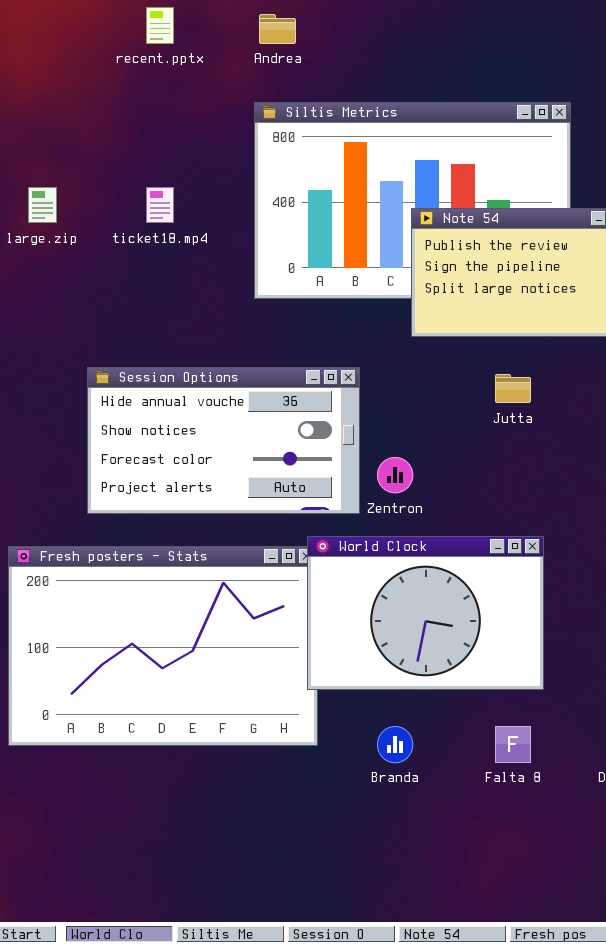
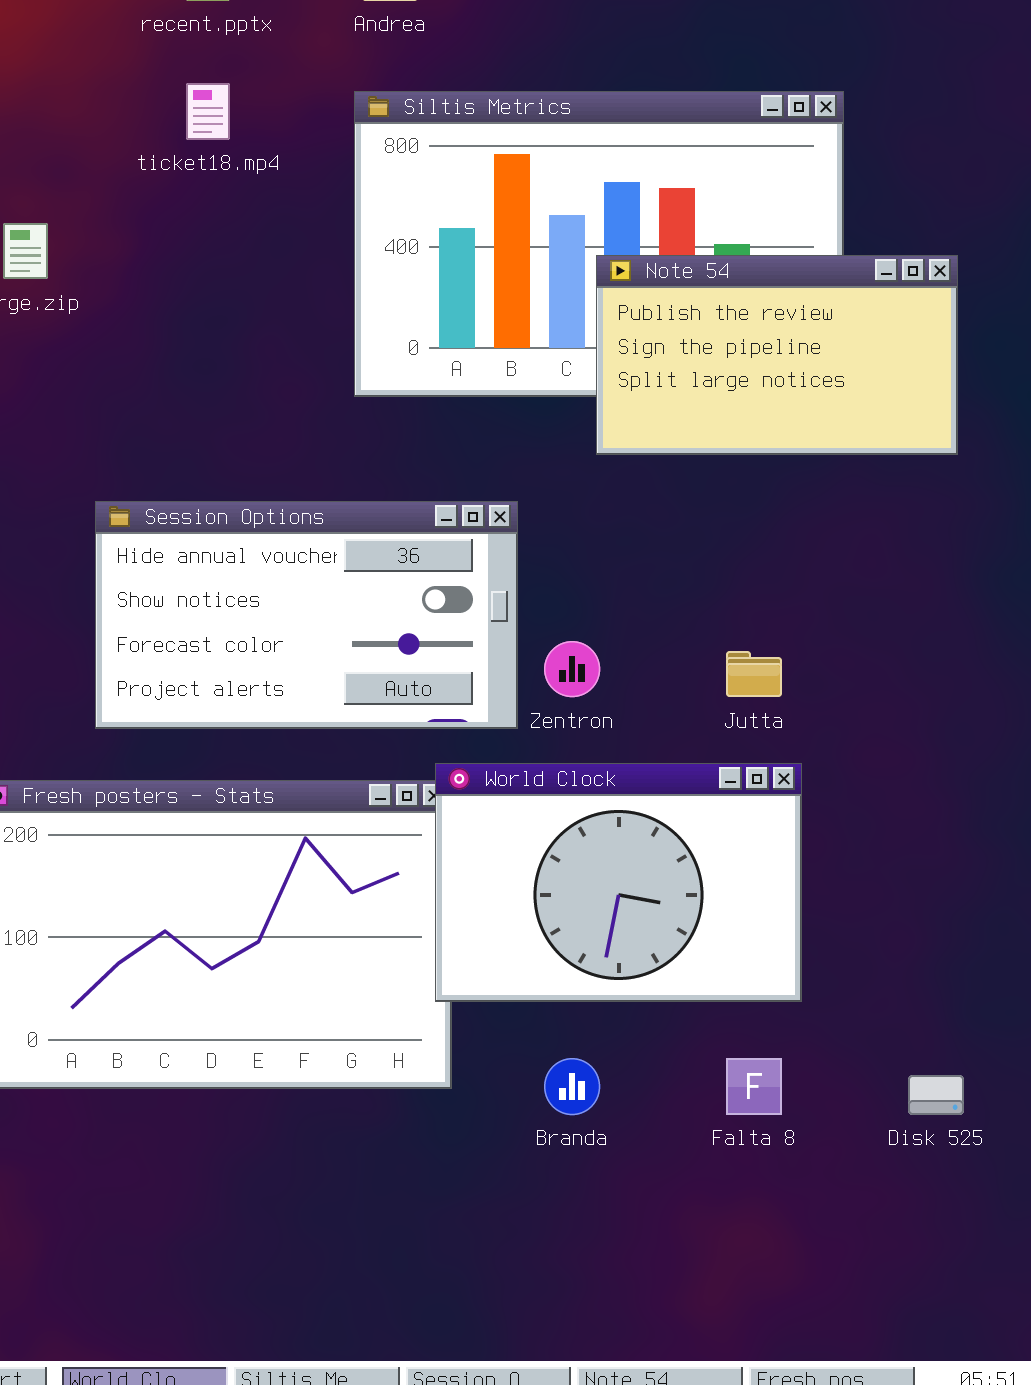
ticket18.mp4: [146,187,174,223] -> [186,83,230,140], moved
Jutta: [495,374,531,403] -> [726,651,782,697], moved

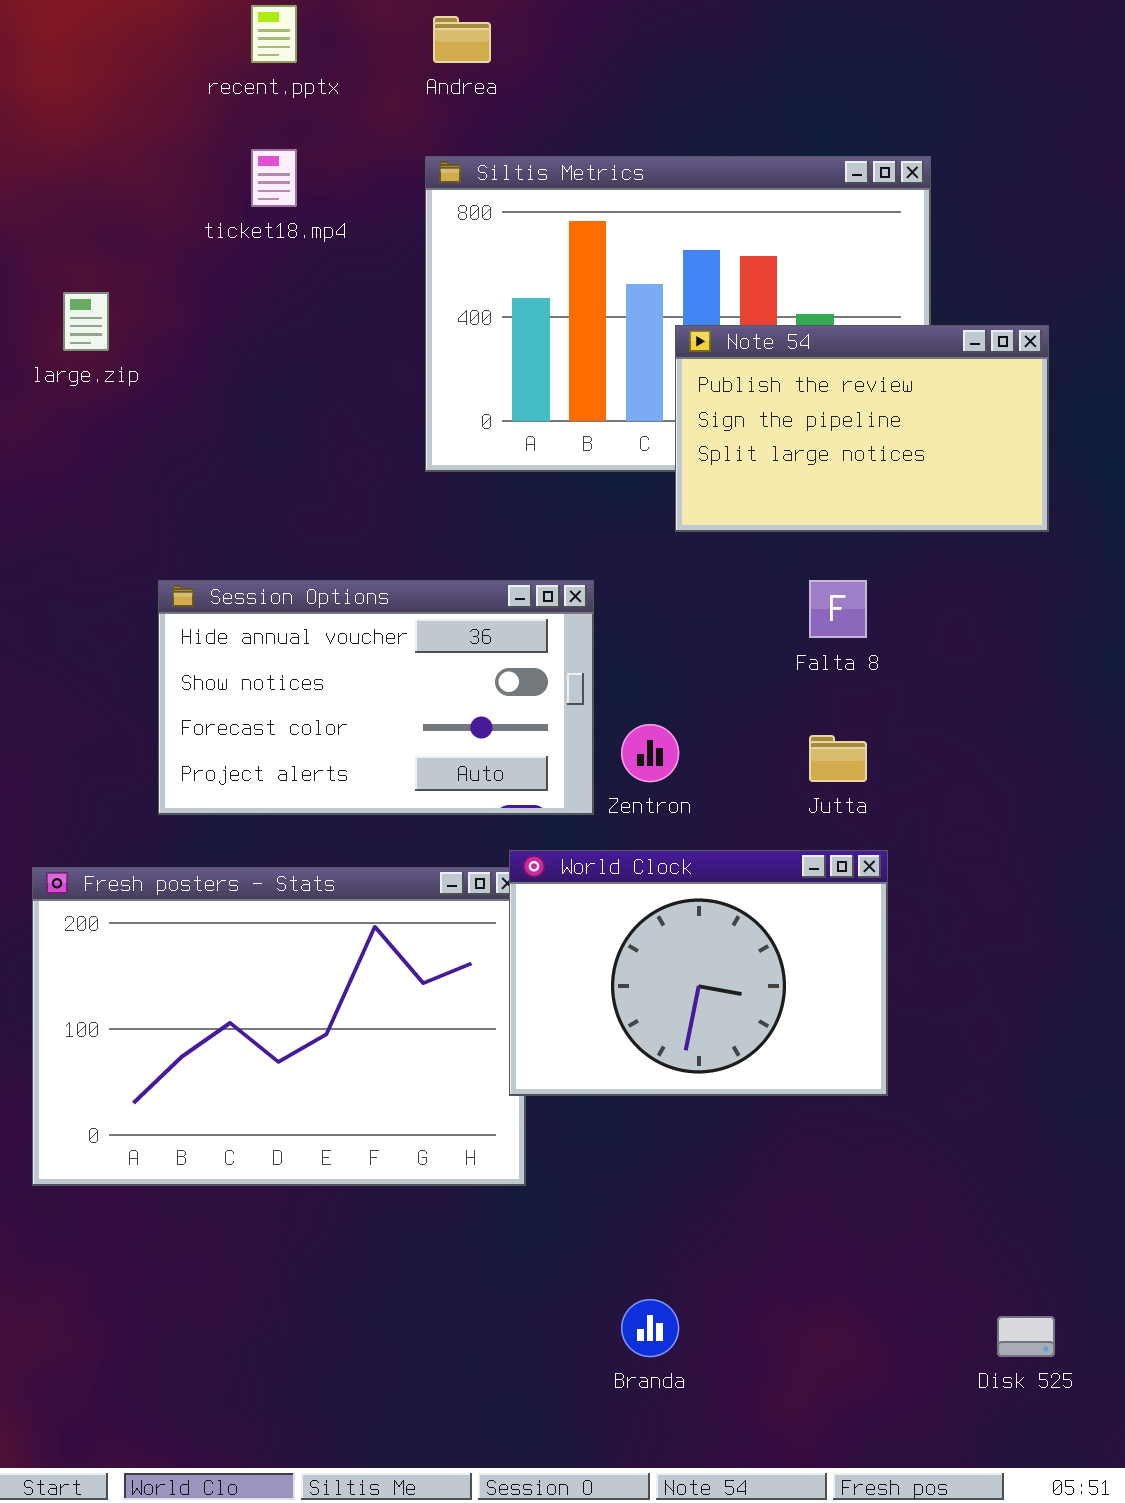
Branda: [544,1058,600,1115] -> [621,1299,679,1357], moved
Falta 8: [726,1058,782,1115] -> [809,580,867,638], moved
Disk 525: [908,1075,964,1115] -> [997,1316,1055,1357], moved

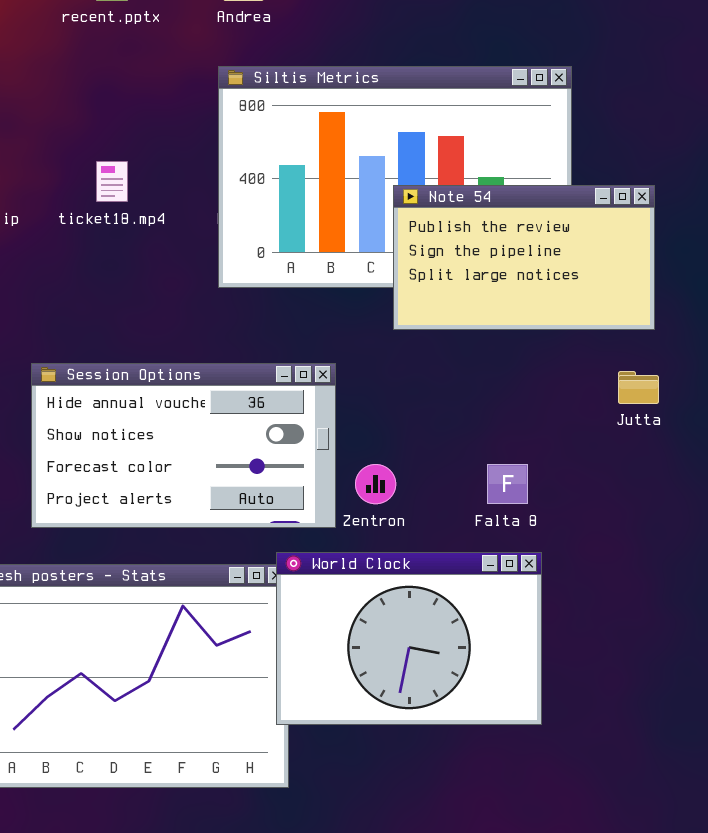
ticket18.mp4: [251,149,297,207] -> [96,161,128,202], moved
Falta 8: [809,580,867,638] -> [487,464,528,504], moved
Jutta: [809,735,867,782] -> [618,371,659,404], moved

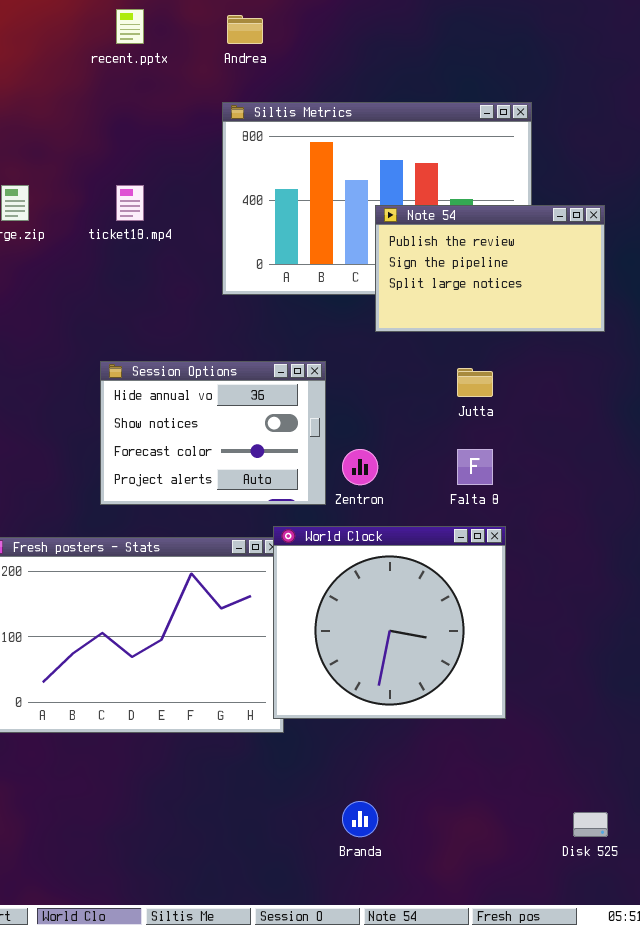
Session Options: [31,363,336,528] -> [100,361,326,505], resized
Jutta: [618,371,659,404] -> [457,368,493,397], moved
World Clock: [276,552,542,725] -> [273,526,506,719], resized

